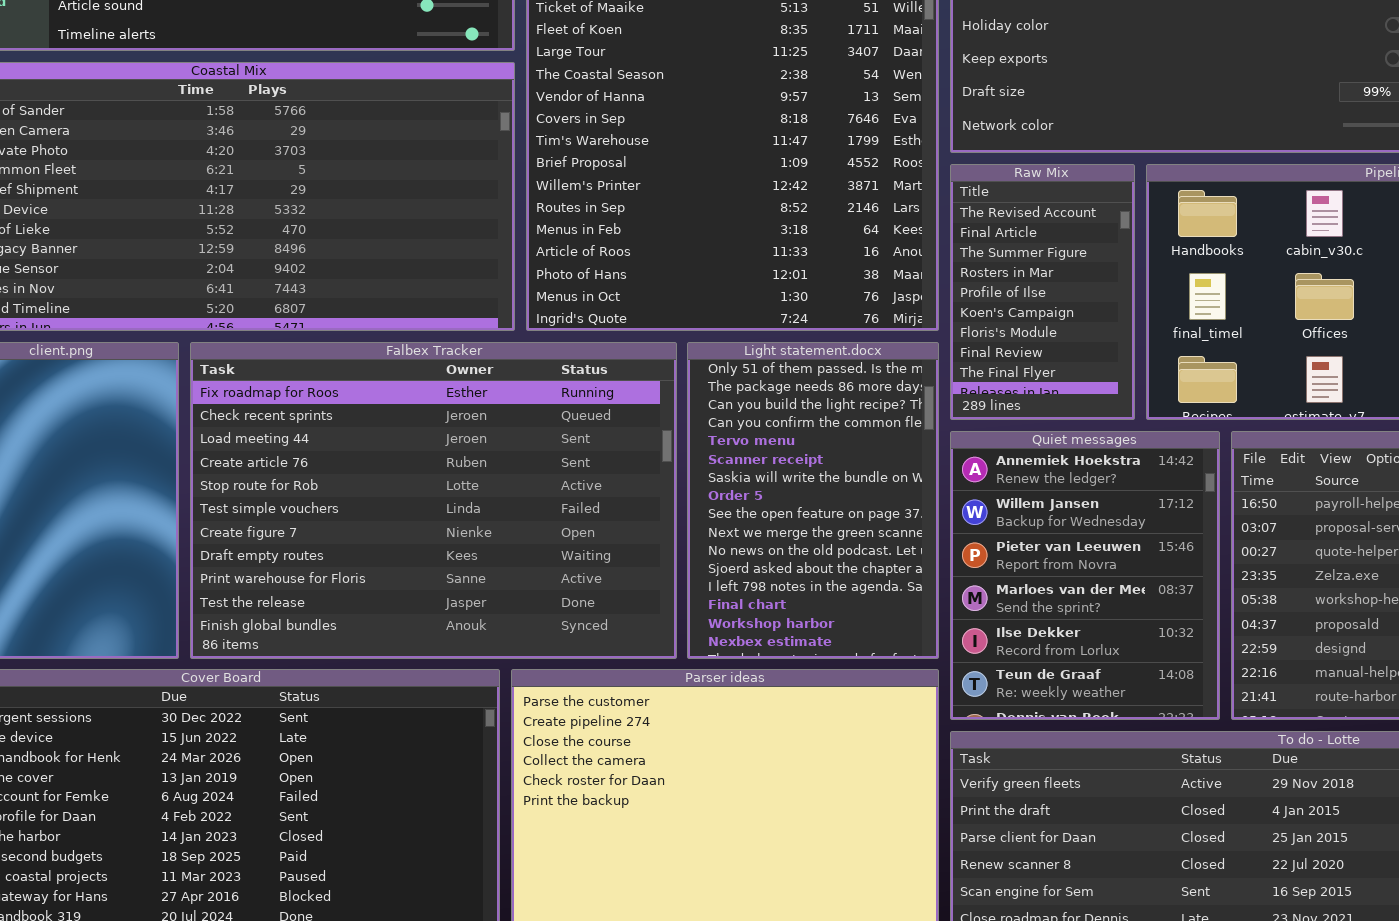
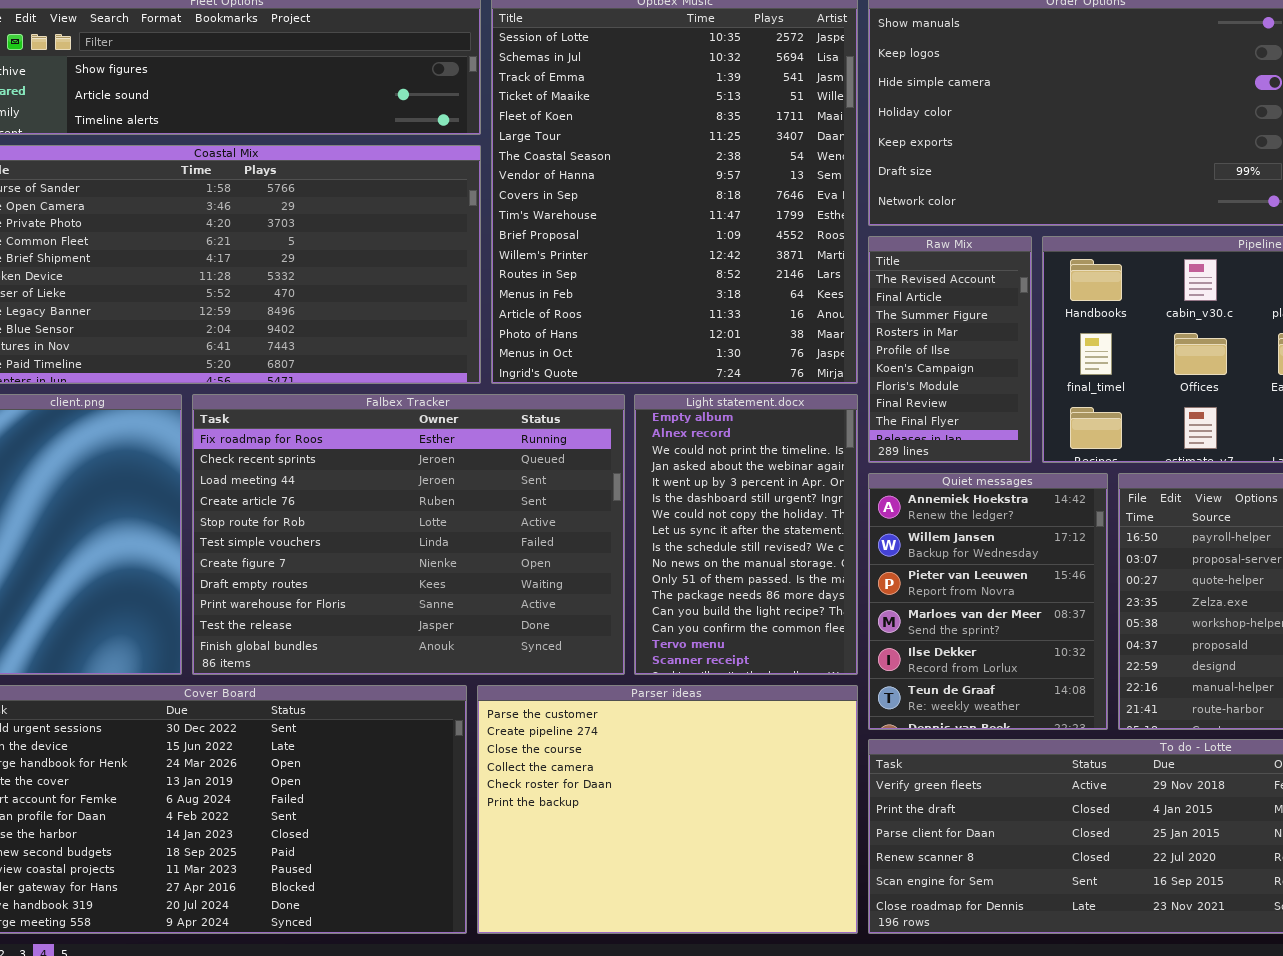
Light statement.docx: [687,342,939,659] -> [634,394,858,675], scrolled up 10 rows

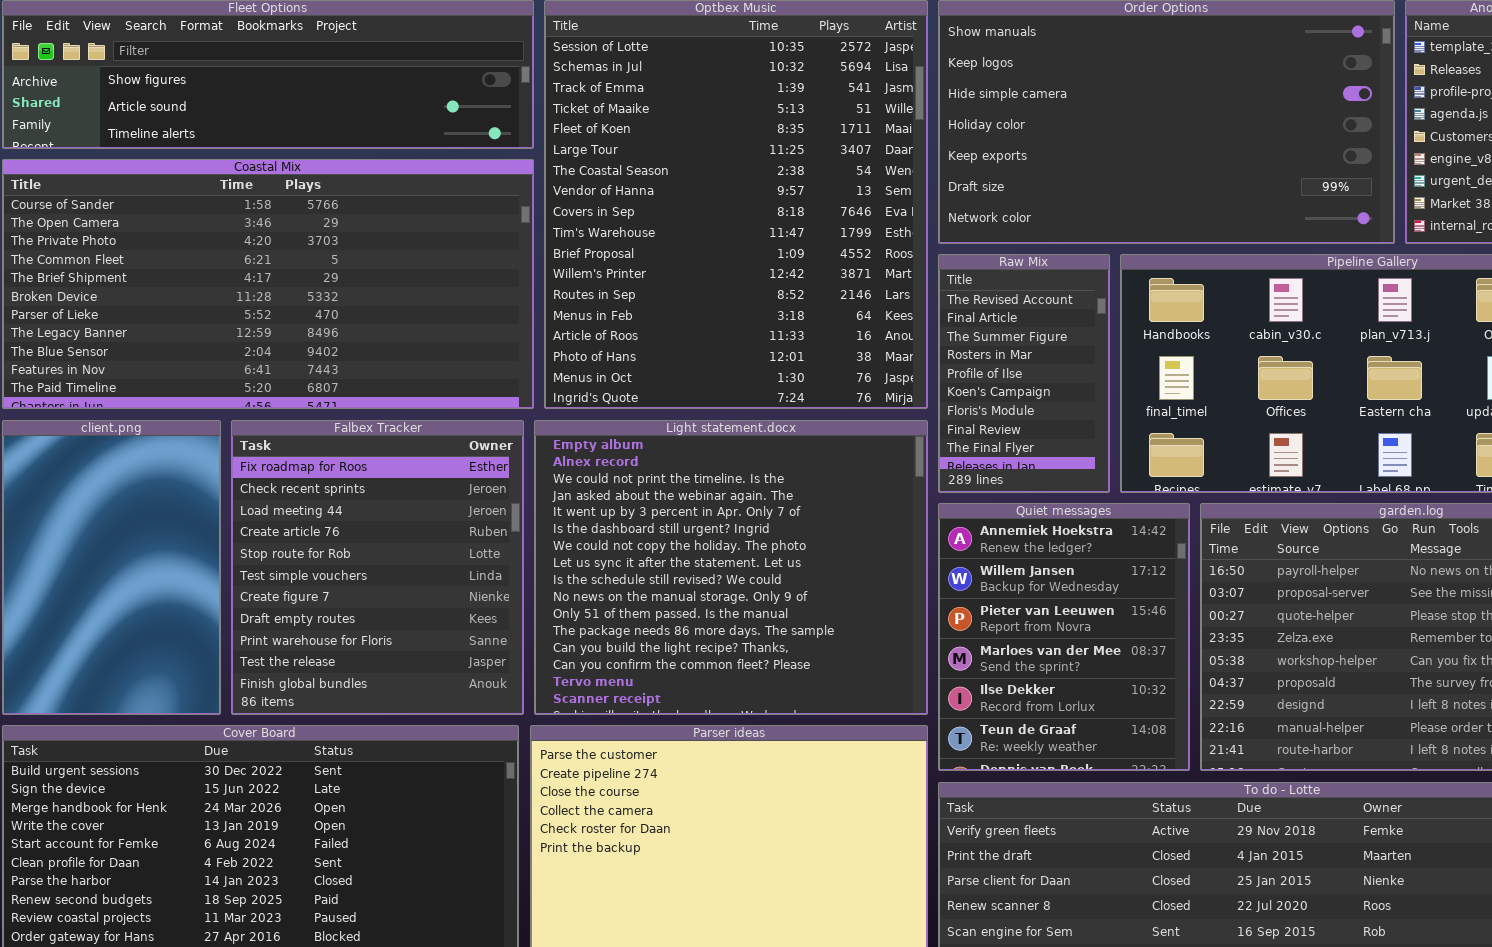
Falbex Tracker: [192,394,625,675] -> [231,420,524,715], resized
Light statement.docx: [634,394,858,675] -> [534,420,928,715], resized

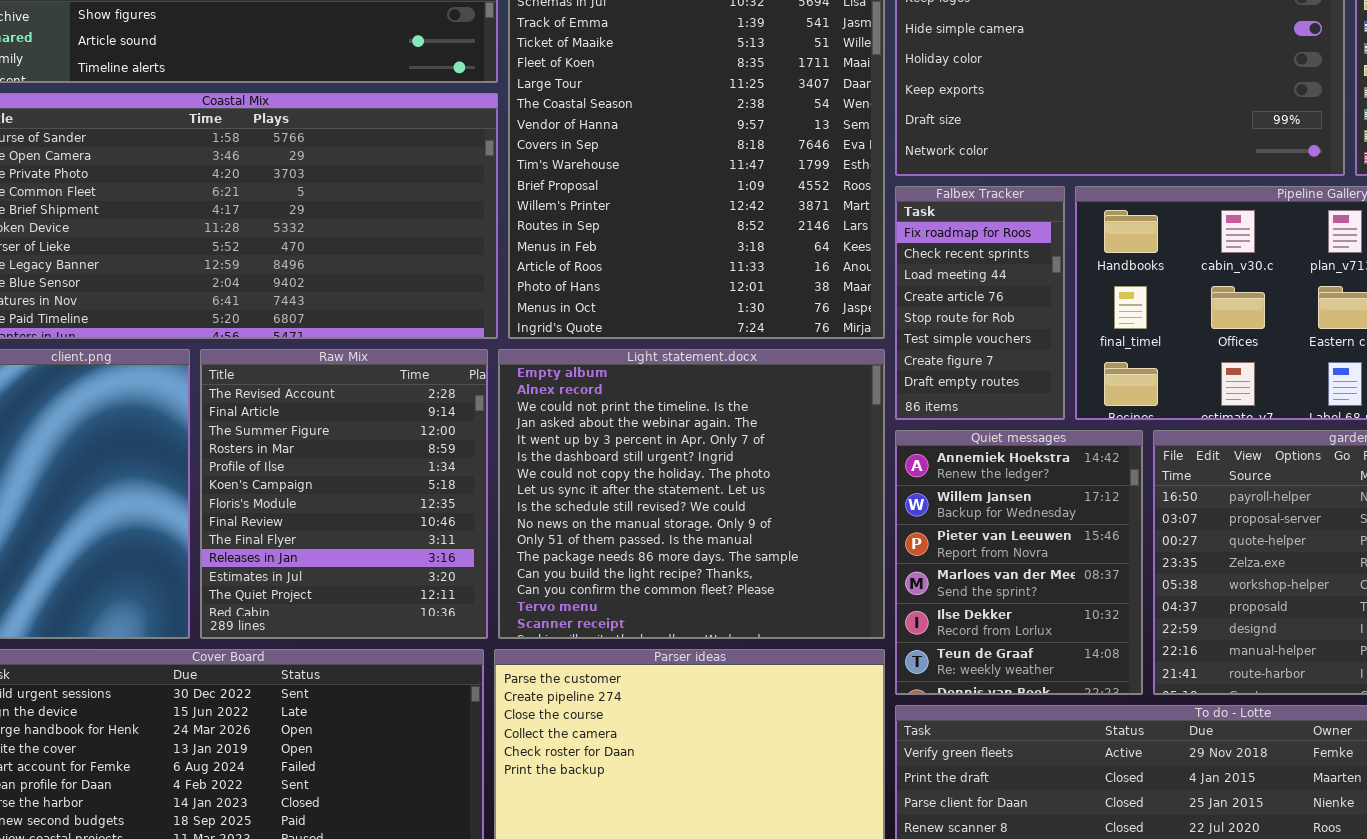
Raw Mix: [938,254,1110,493] -> [200,349,488,639], moved, resized
Falbex Tracker: [231,420,524,715] -> [895,186,1065,420], moved, resized

